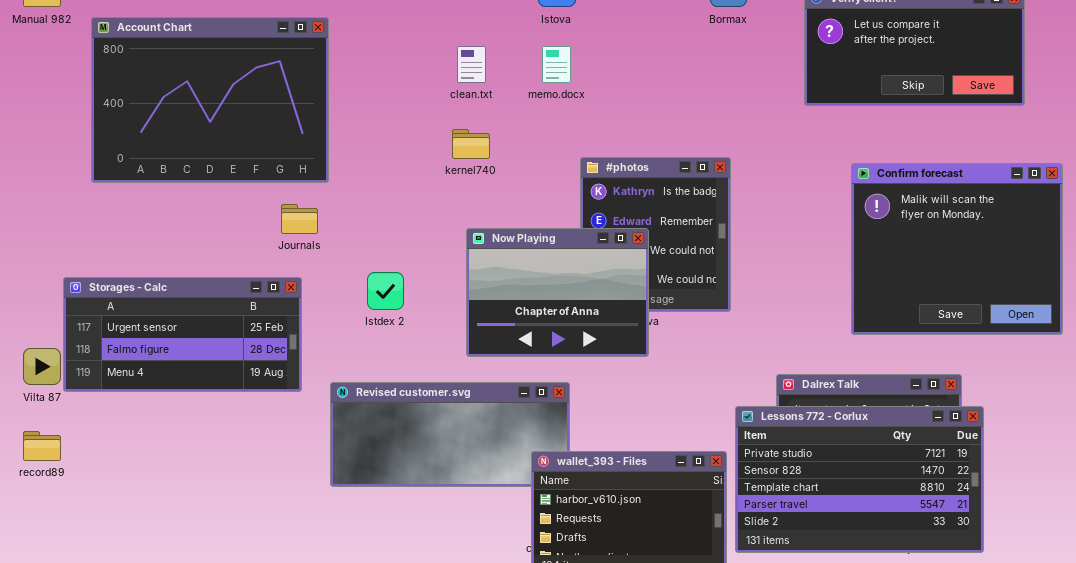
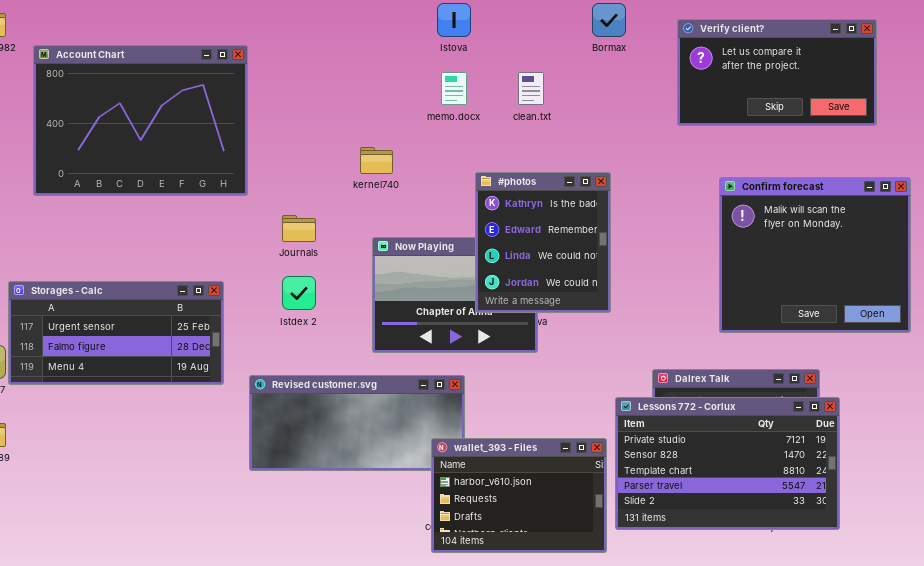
clean.txt: [457,46,486,83] -> [518,72,544,105], moved
#photos: [580,157,731,312] -> [475,172,611,313], raised
Journals: [281,204,318,234] -> [282,215,316,242], moved

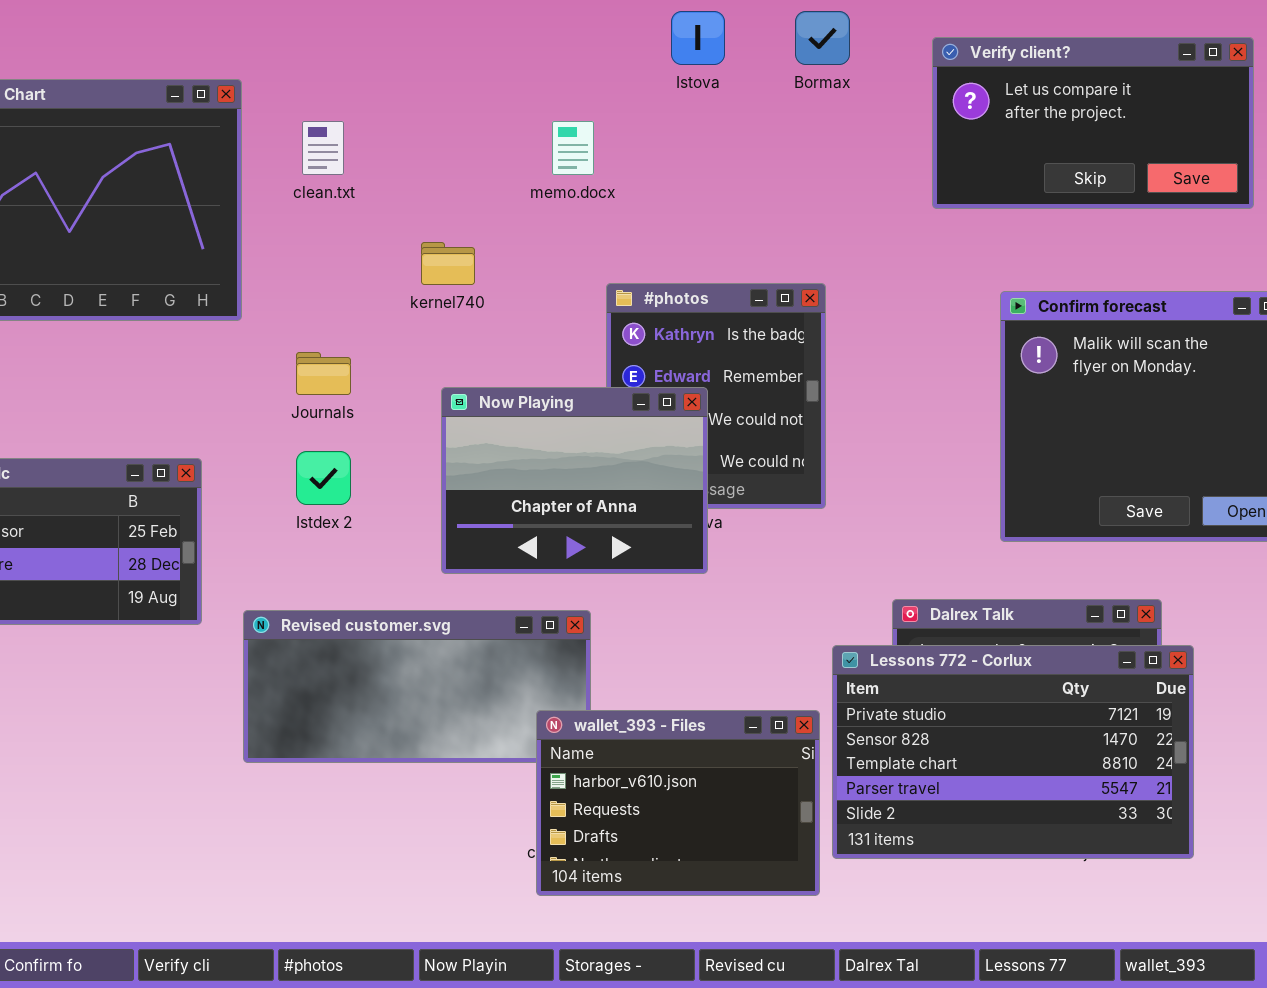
Istova: [437,3,471,37] -> [671,11,725,65], moved
clean.txt: [518,72,544,105] -> [302,121,344,175], moved
Now Playing: [372,237,538,353] -> [441,387,708,574], raised

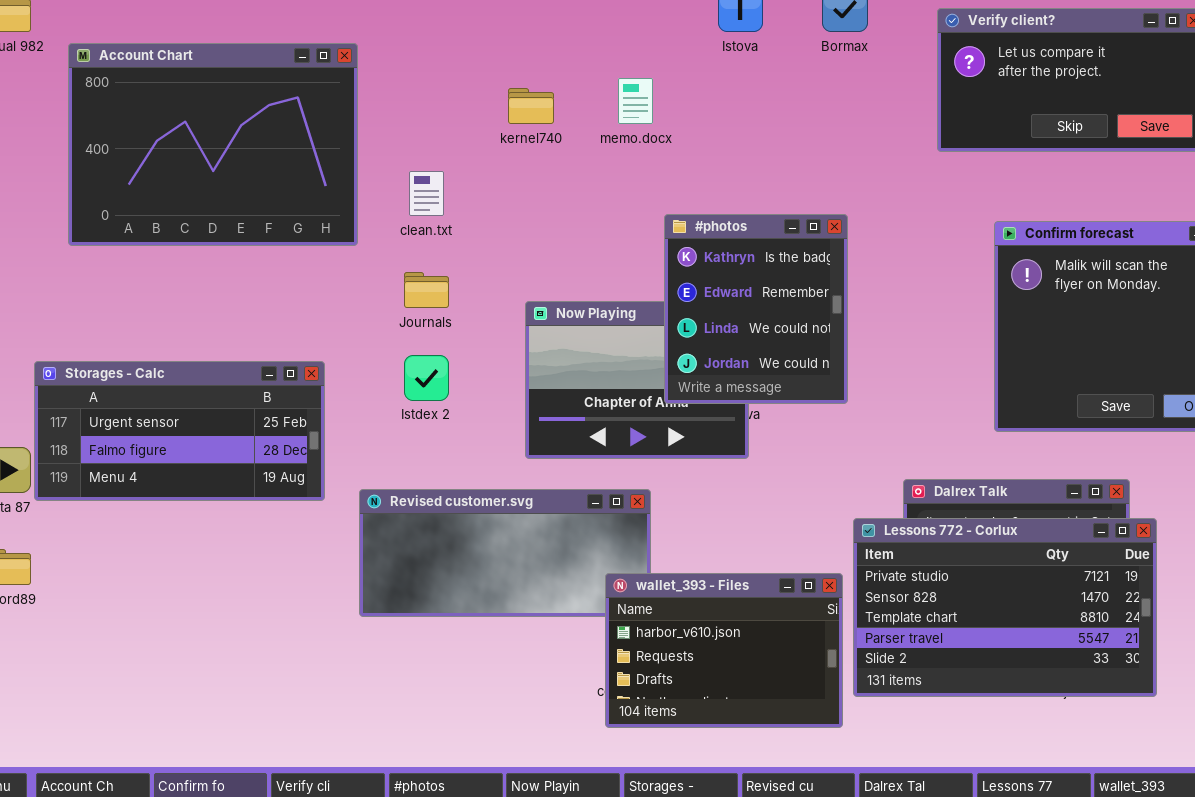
clean.txt: [302,121,344,175] -> [409,171,444,216], moved
kernel740: [421,242,475,285] -> [508,88,554,124], moved
#photos: [606,283,826,509] -> [664,214,848,404], raised

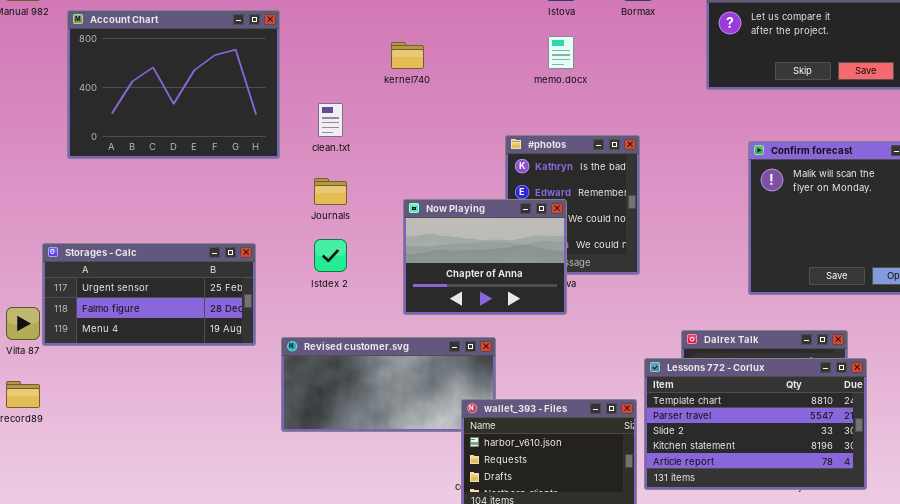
memo.docx: [618,78,653,124] -> [548,36,574,69], moved
Now Playing: [525,301,749,459] -> [403,199,567,315], raised
Lessons 772 - Corlux: [853,518,1157,697] -> [644,358,867,490], scrolled down 2 rows

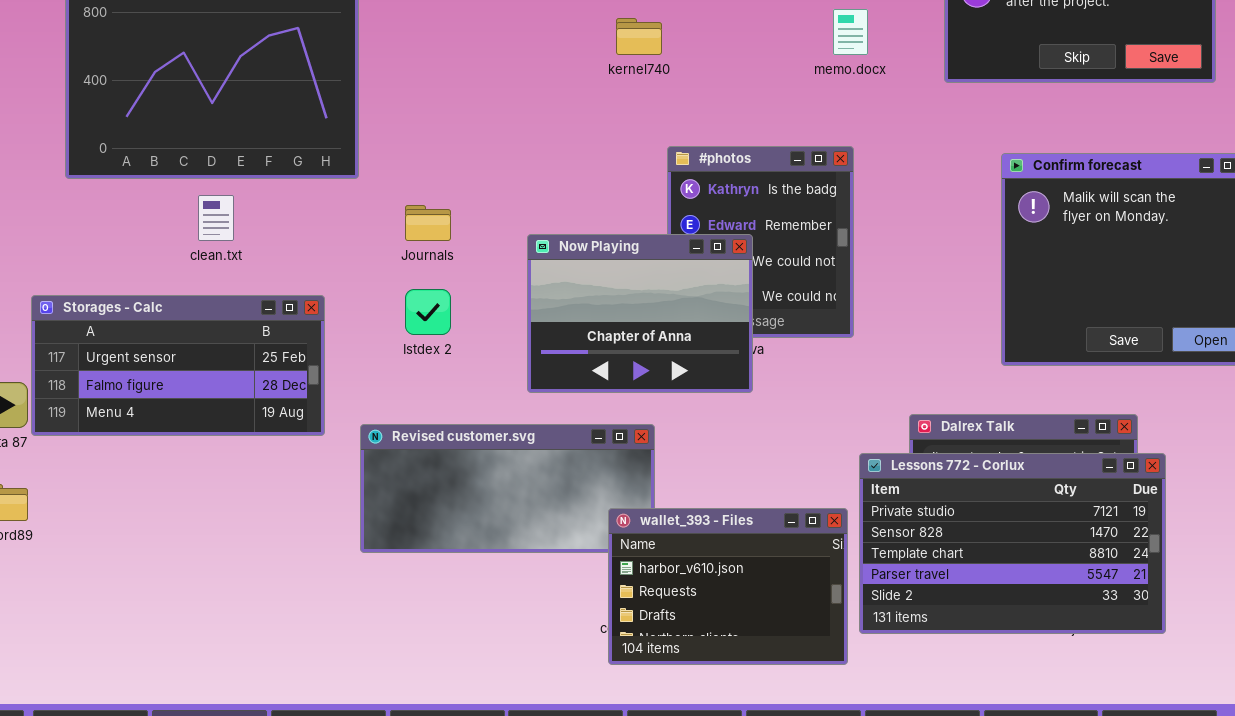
memo.docx: [548,36,574,69] -> [833,9,868,55], moved
kernel740: [391,42,424,69] -> [616,18,662,55], moved
clean.txt: [318,103,343,137] -> [198,195,234,241], moved
Lessons 772 - Corlux: [644,358,867,490] -> [859,453,1166,634], scrolled up 2 rows

